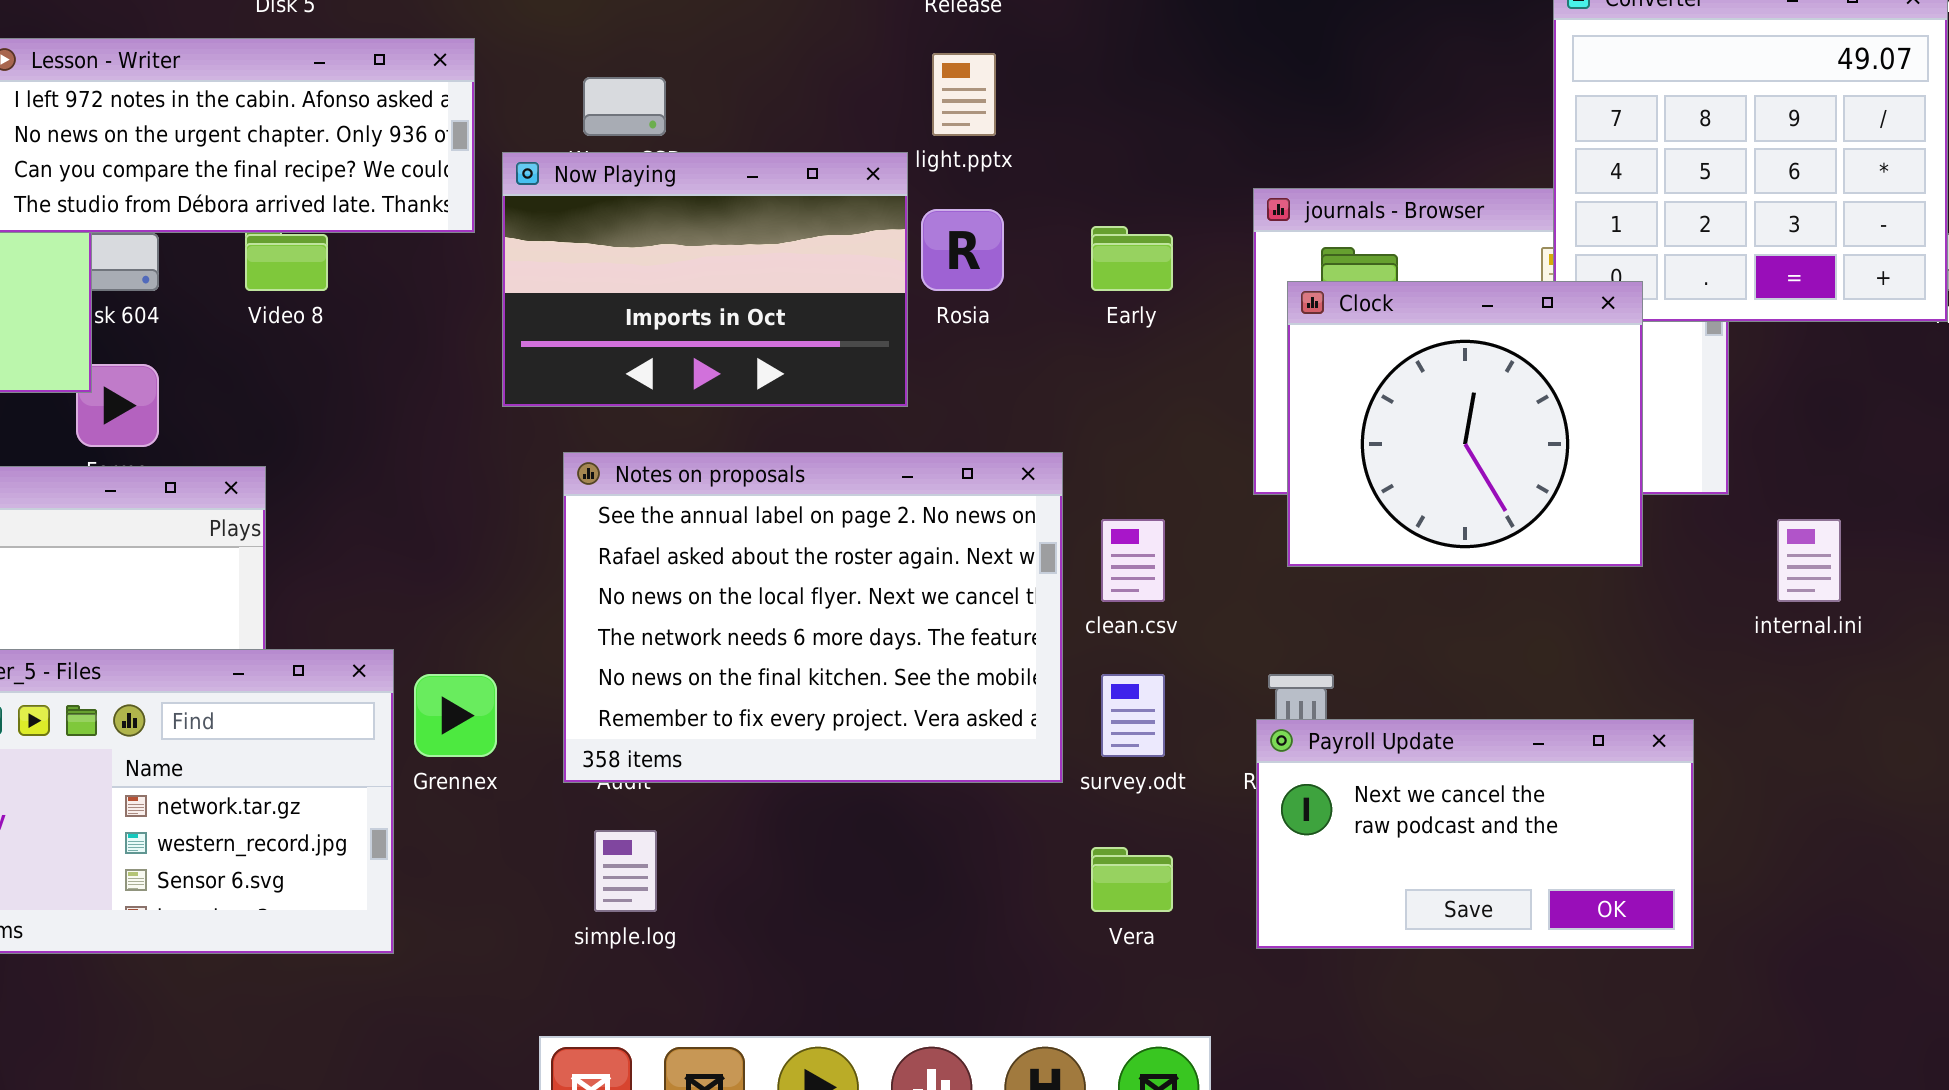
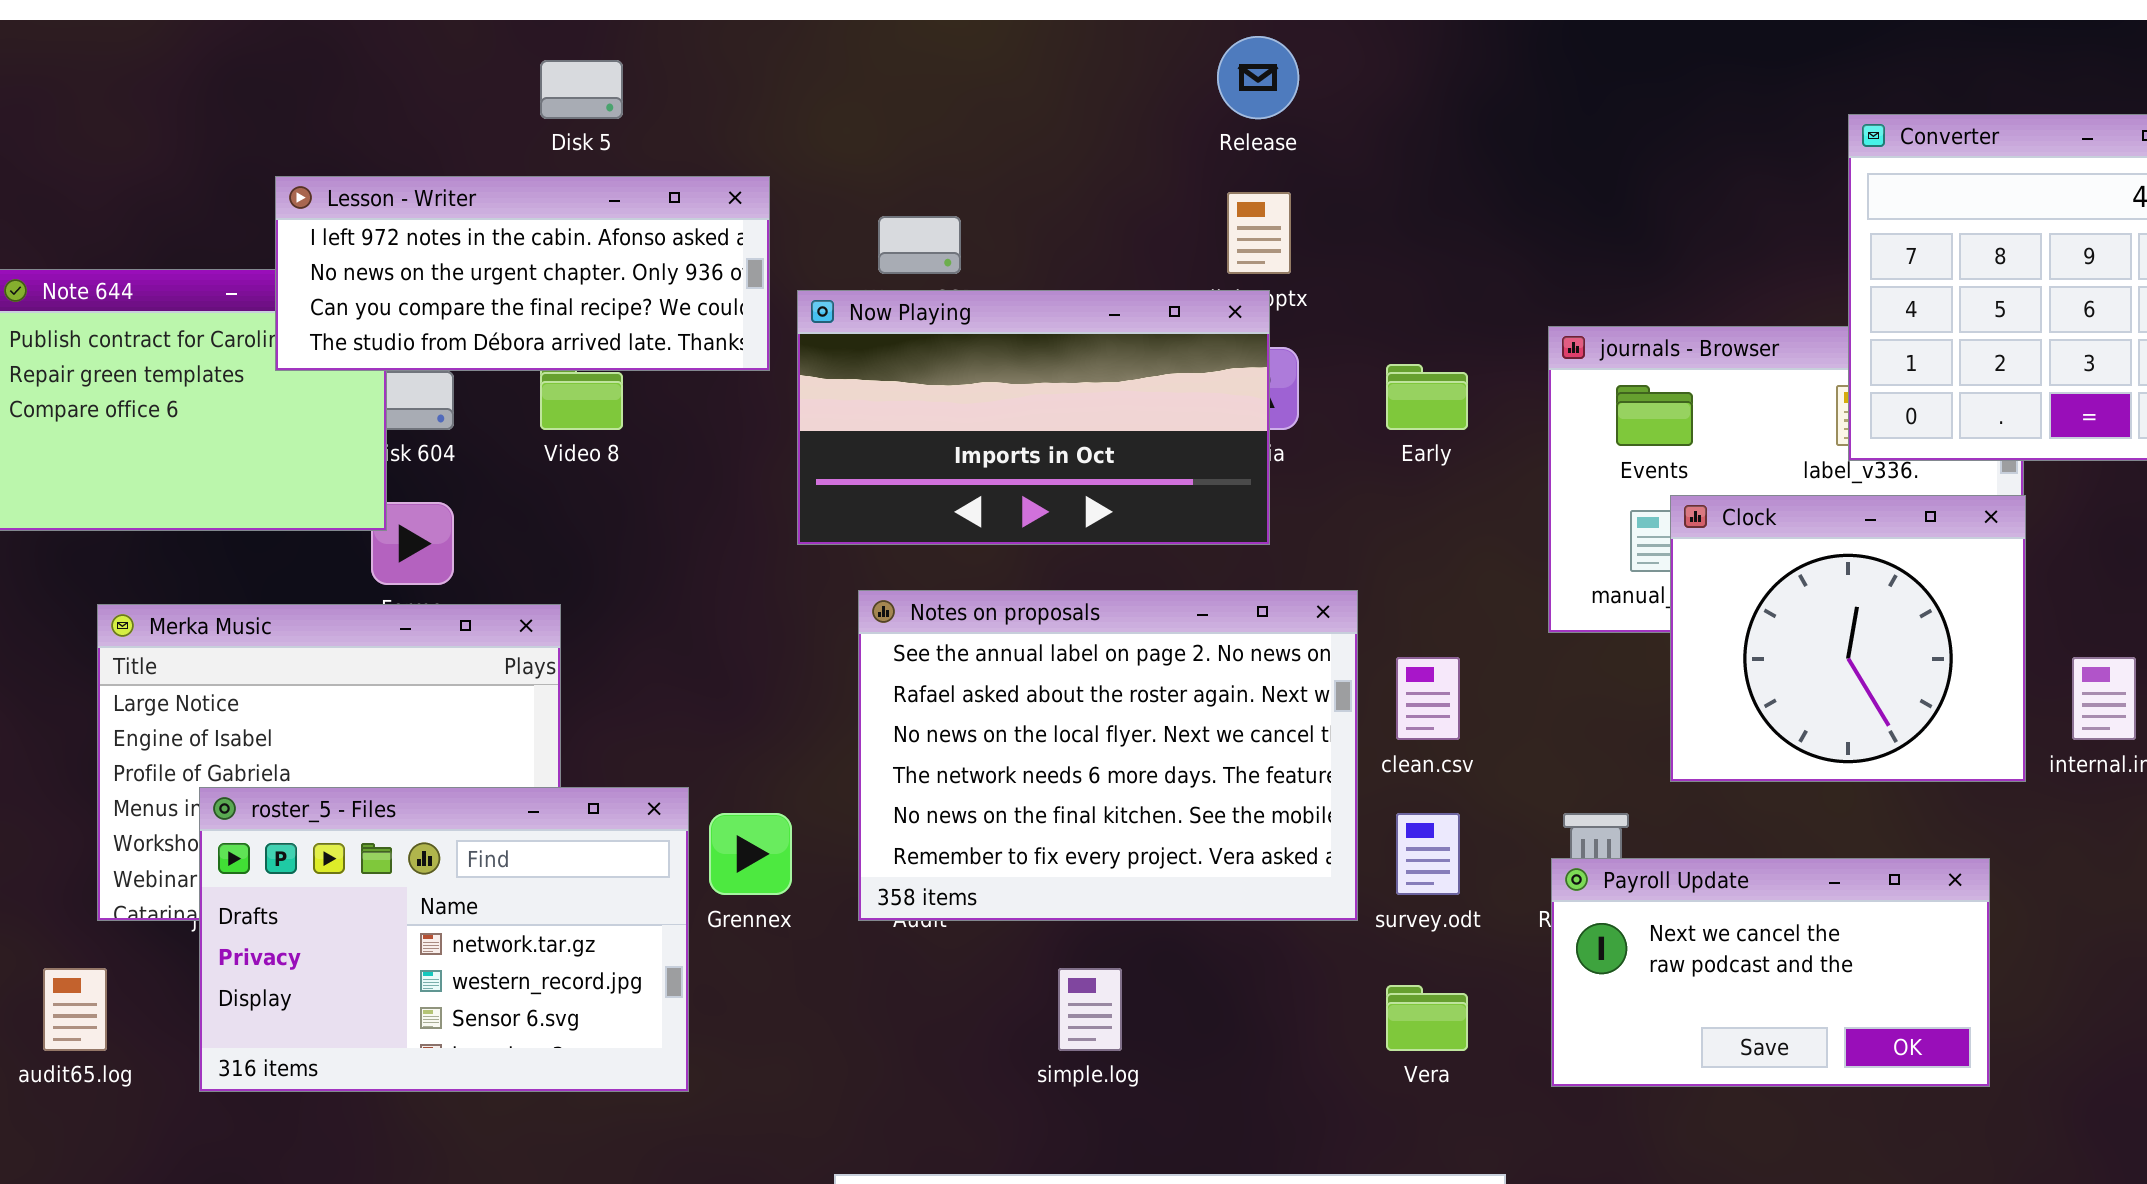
Now Playing: [502,152,908,407] -> [797,290,1270,545], resized
Clock: [1287,281,1643,567] -> [1670,495,2026,782], moved
simple.log: [594,830,657,912] -> [1058,968,1122,1051], moved

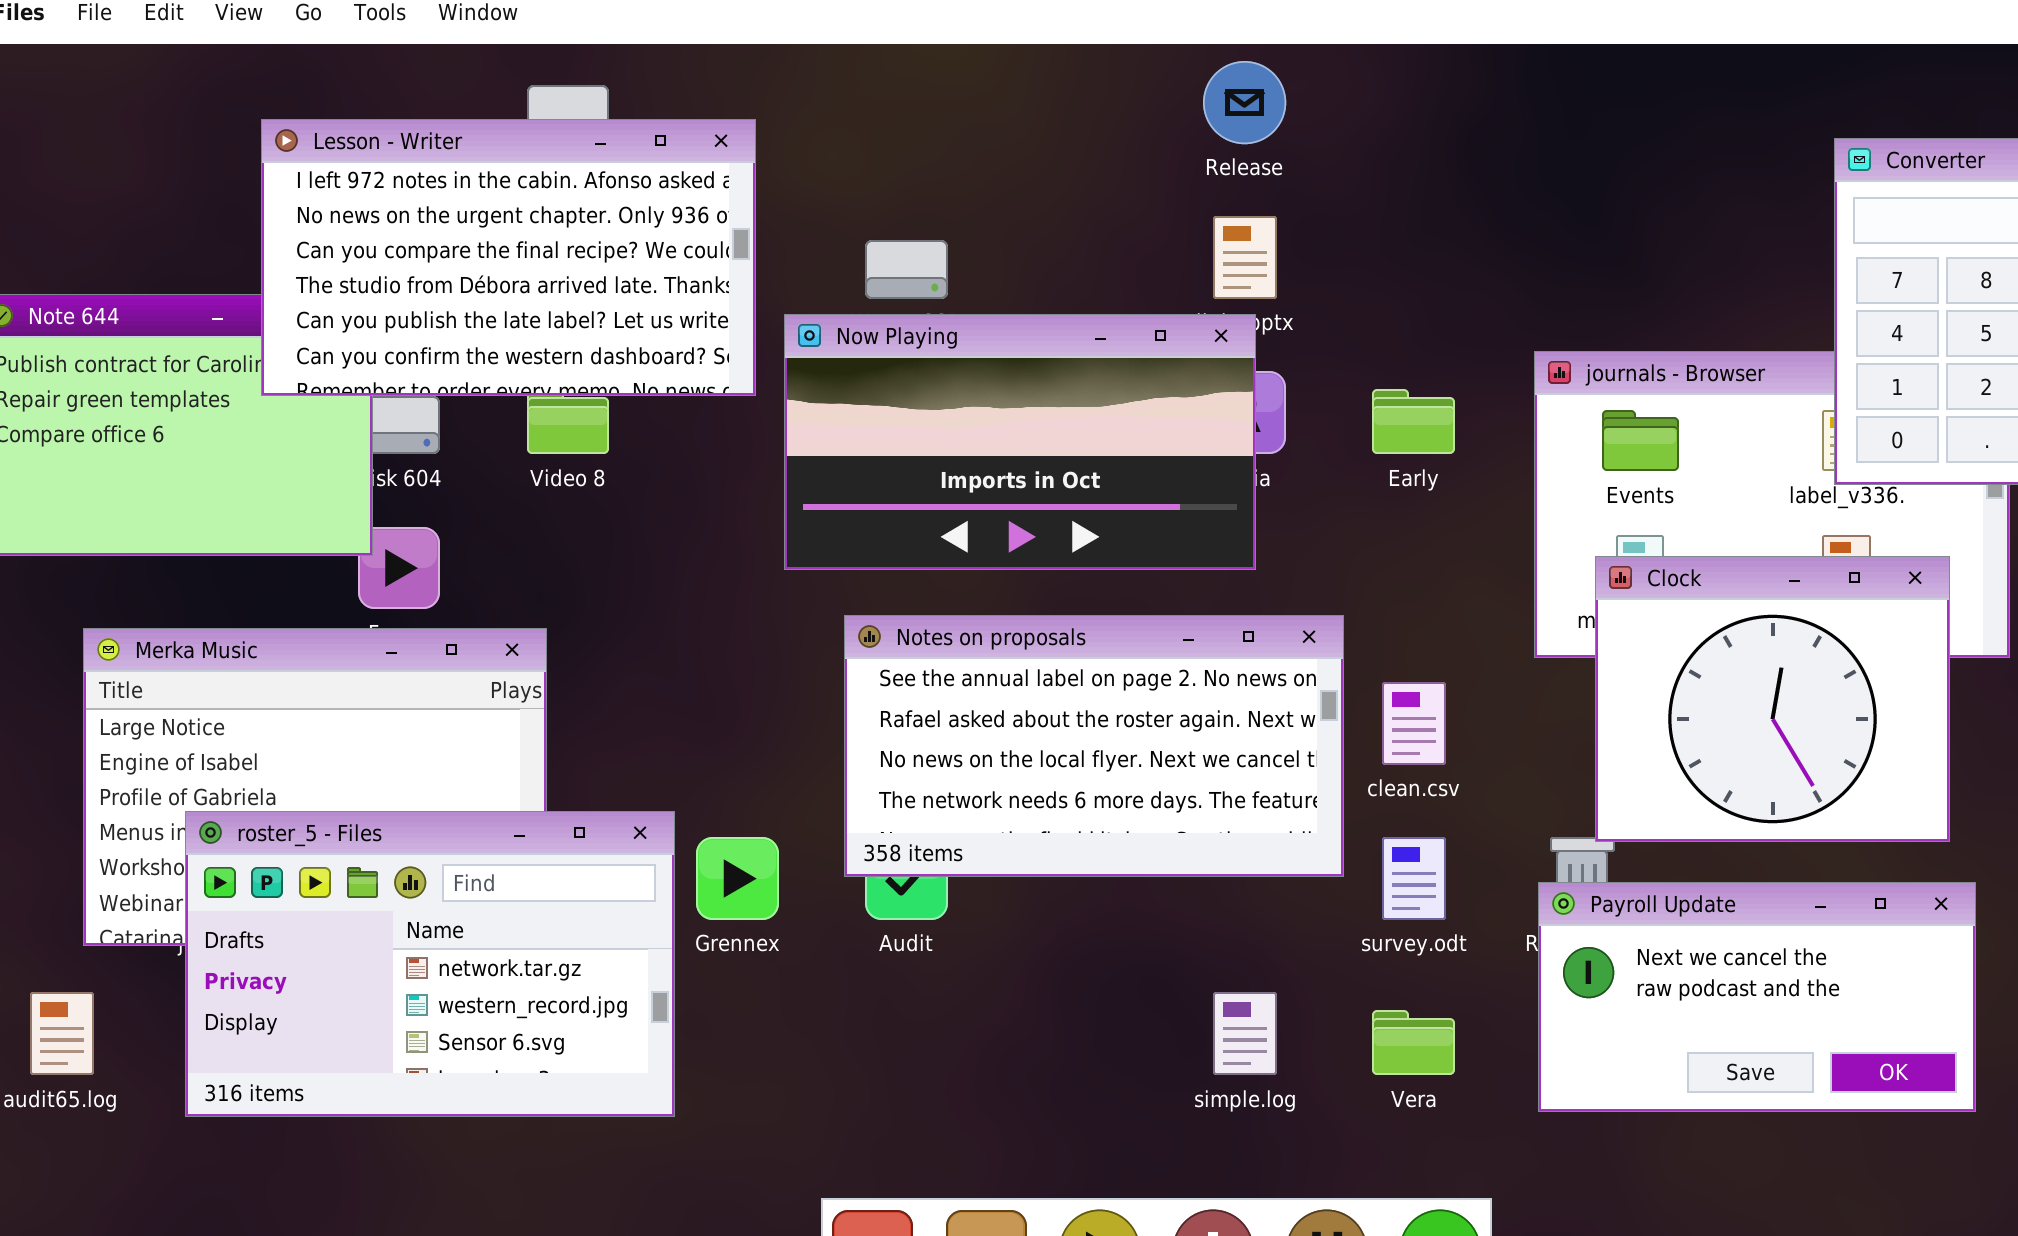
Lesson - Writer: [275,176,770,371] -> [261,119,756,396], resized
Clock: [1670,495,2026,782] -> [1595,556,1950,842], moved
Notes on proposals: [858,590,1358,921] -> [844,615,1344,877], resized
simple.log: [1058,968,1122,1051] -> [1213,992,1277,1075], moved

